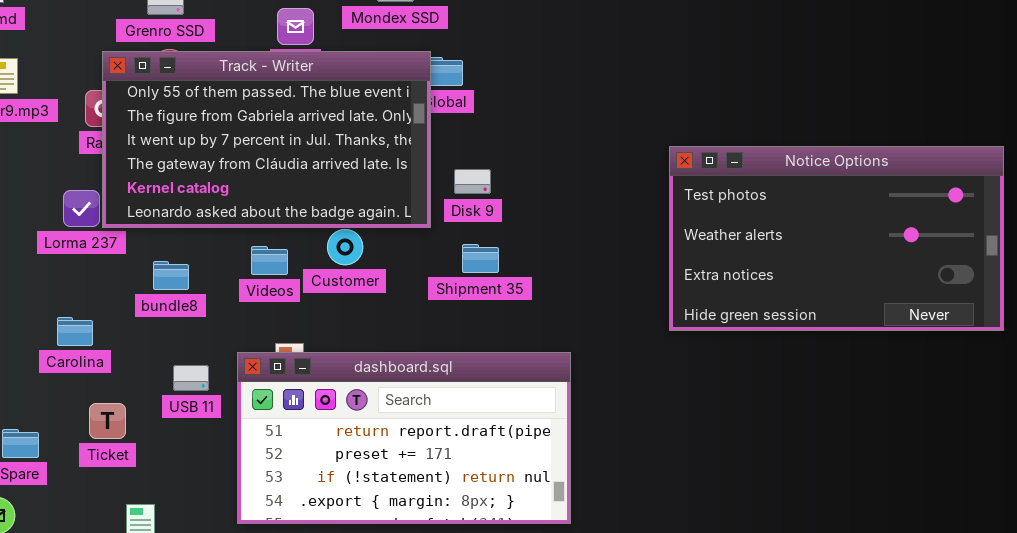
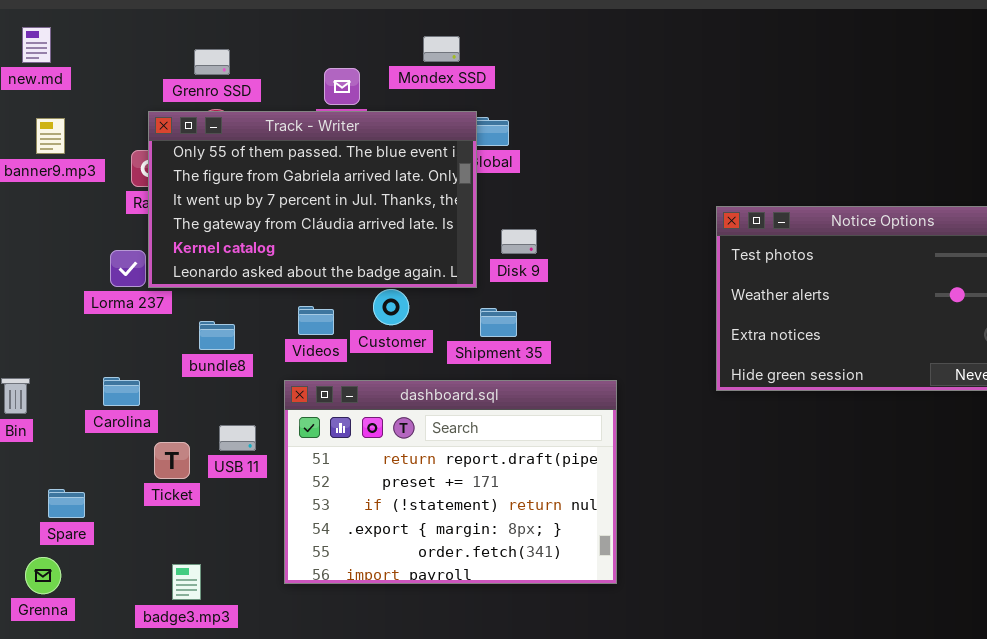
Shipment 35: [462,244,499,273] -> [480,308,517,337], moved
dashboard.sql: [237,352,571,524] -> [284,380,617,584], resized
Ticket: [89,403,126,439] -> [154,442,190,479], moved

